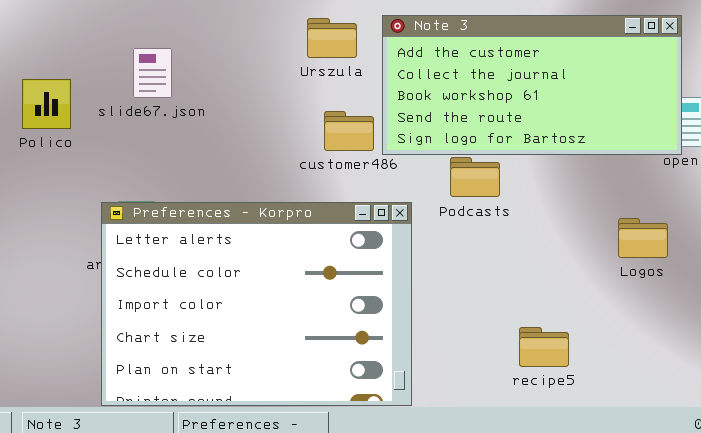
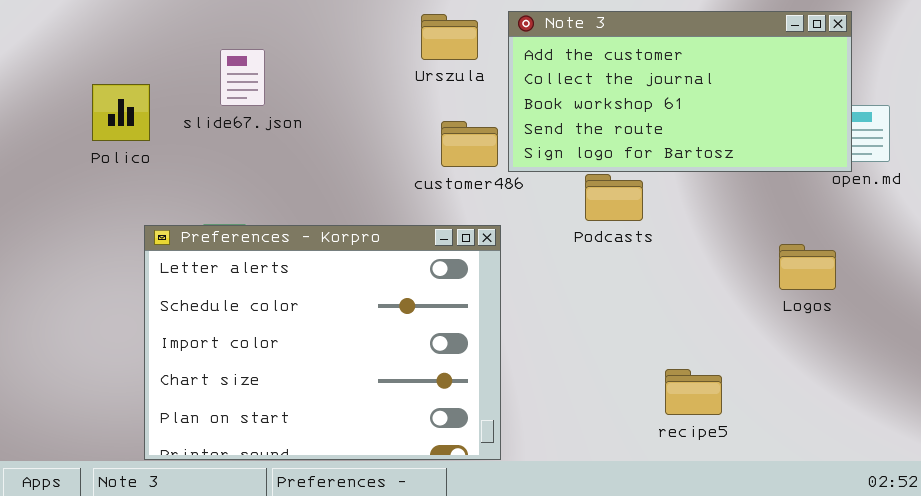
Preferences - Korpro: [101,202,412,406] -> [144,225,501,460], moved

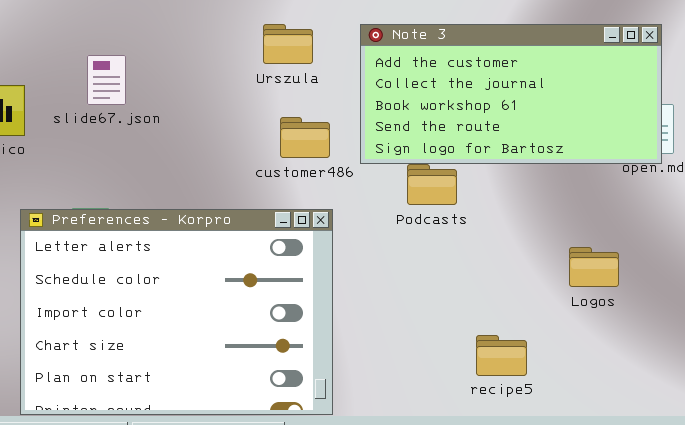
Note 3: [508,11,852,172] -> [360,24,662,164], moved
Logos: [779,244,836,290] -> [569,247,619,287], moved

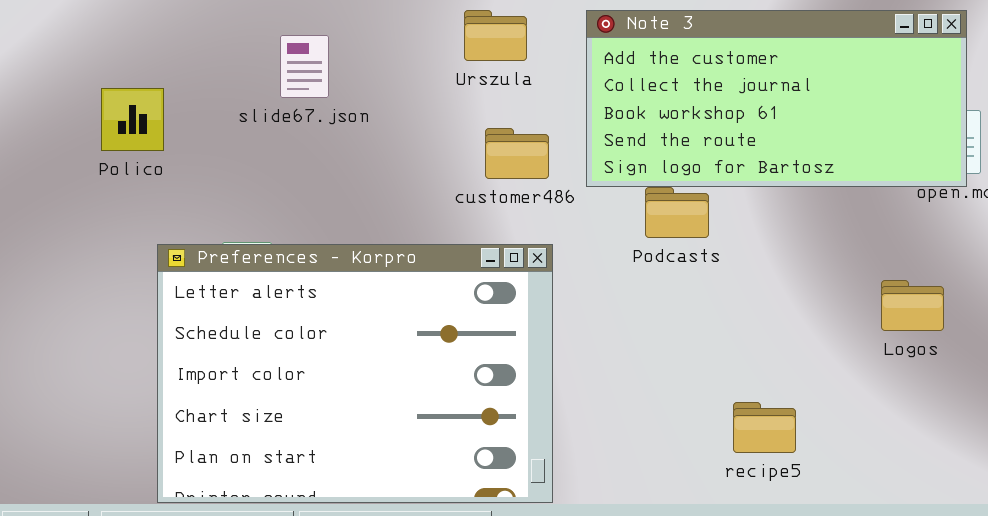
slide67.json: [87,55,126,105] -> [280,35,329,98], moved
Logos: [569,247,619,287] -> [881,280,944,331], moved

